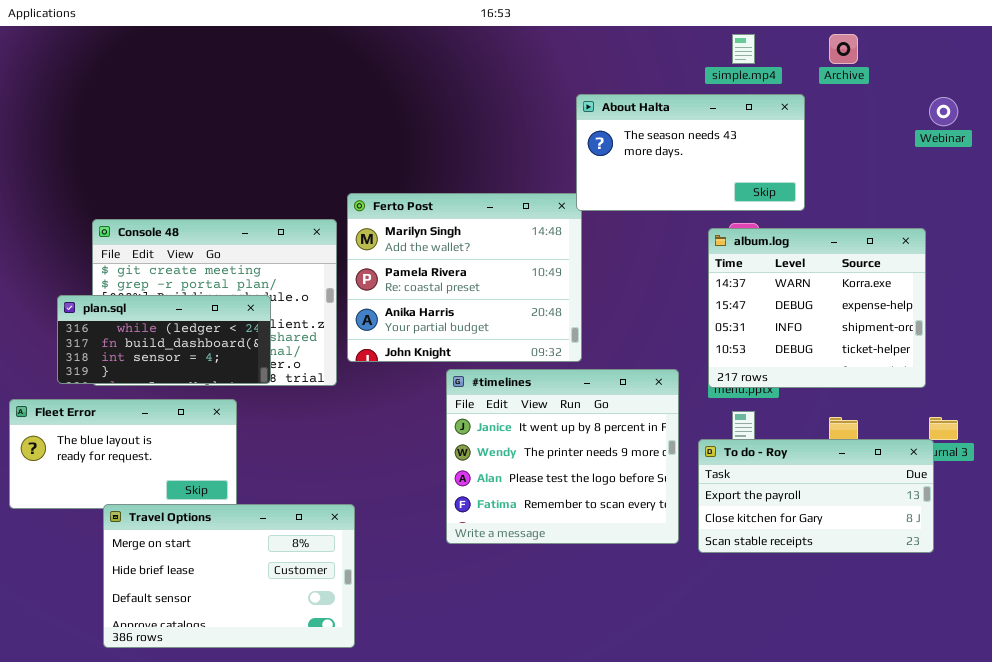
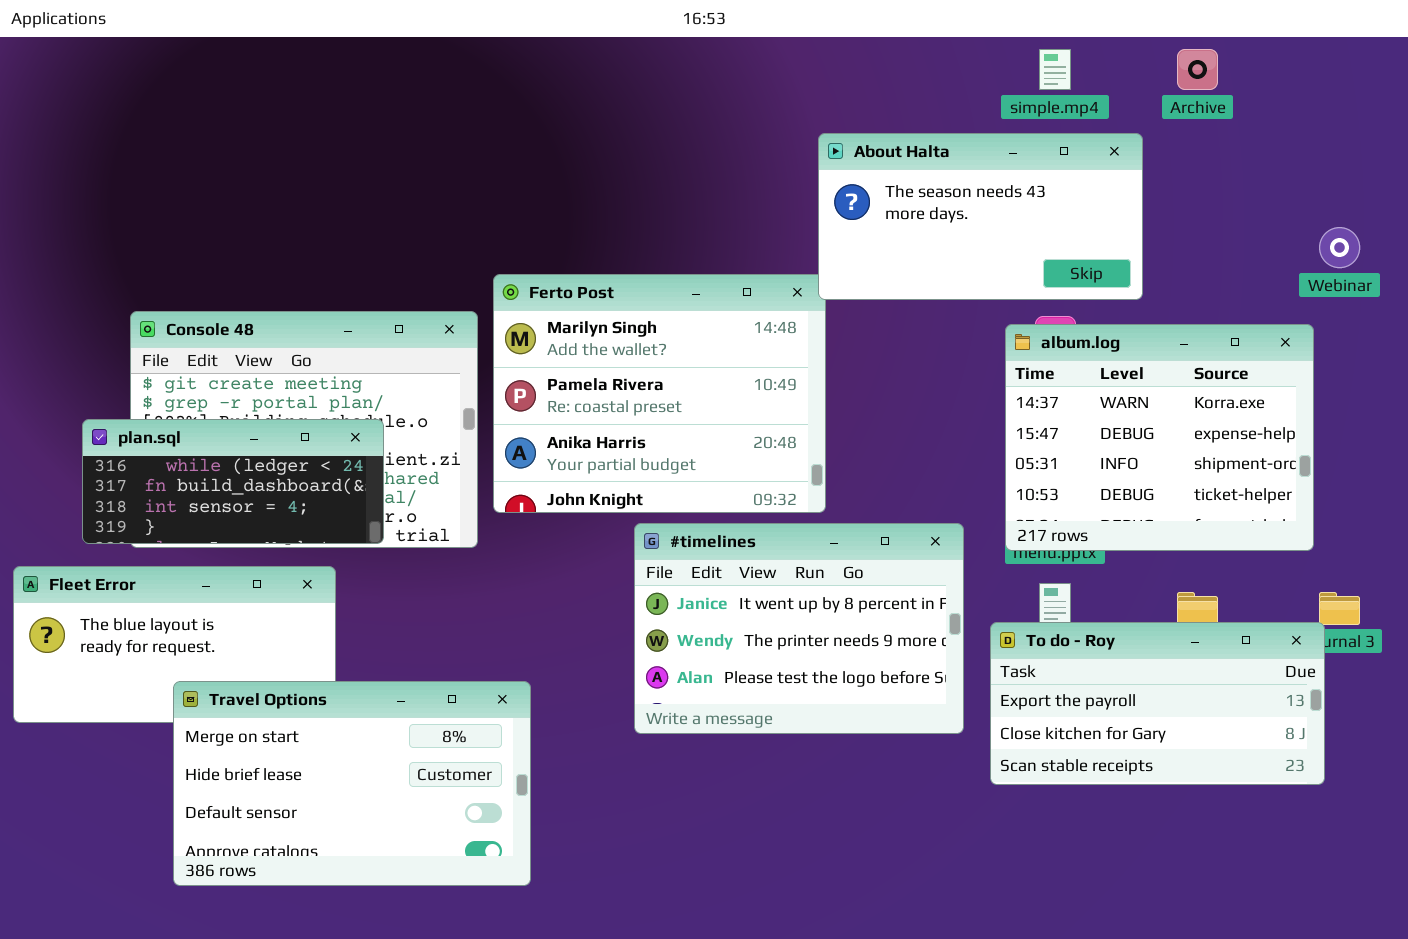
Webinar: [929,97,958,126] -> [1319,227,1360,268], moved
#timelines: [446,369,679,544] -> [634,523,964,734], resized
Travel Options: [103,504,355,648] -> [173,681,531,886], moved

